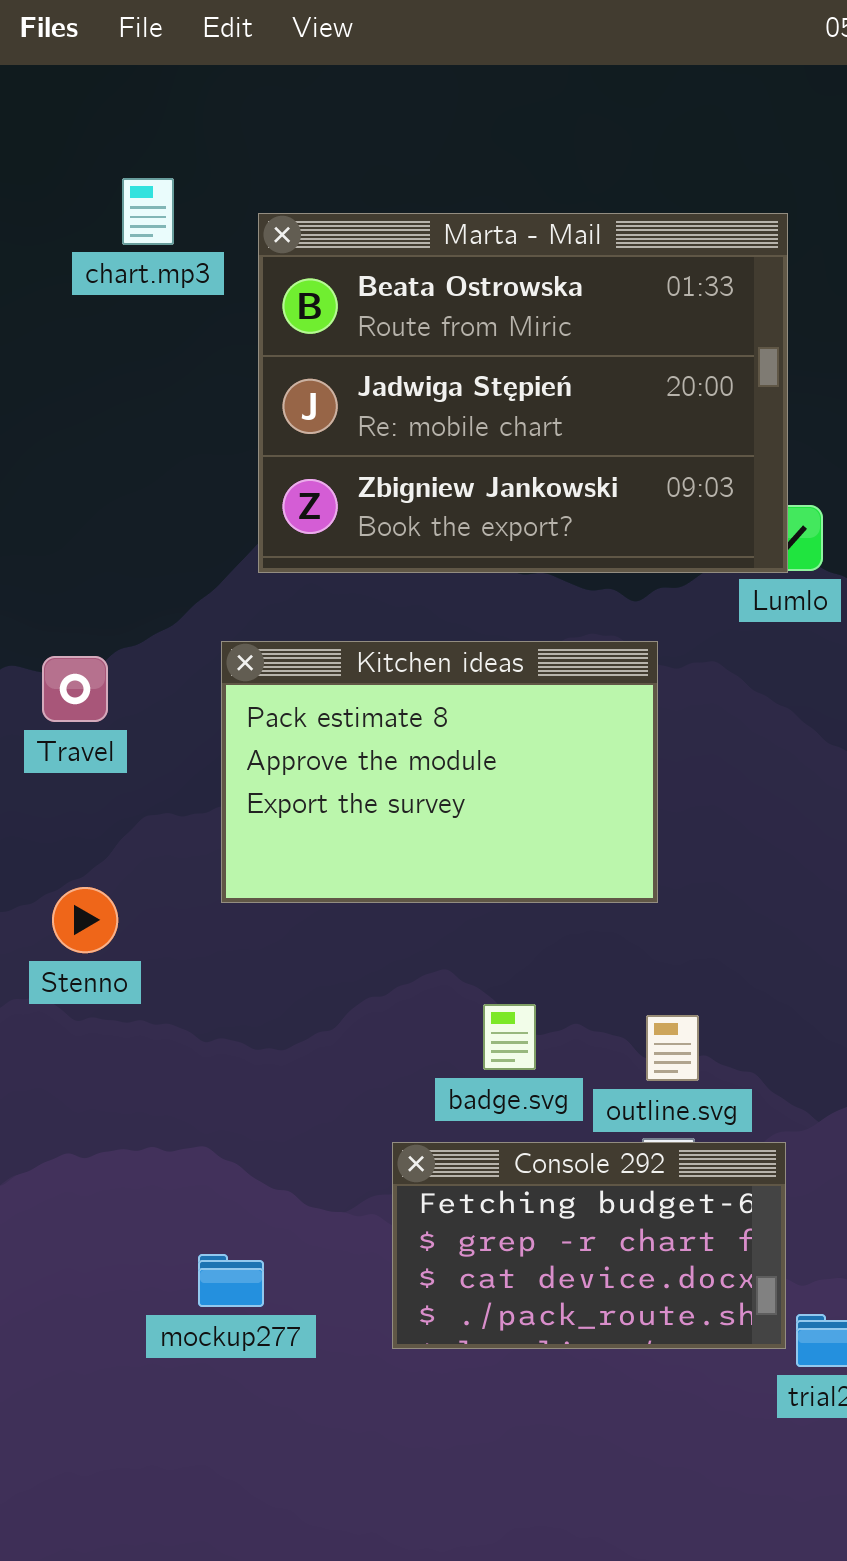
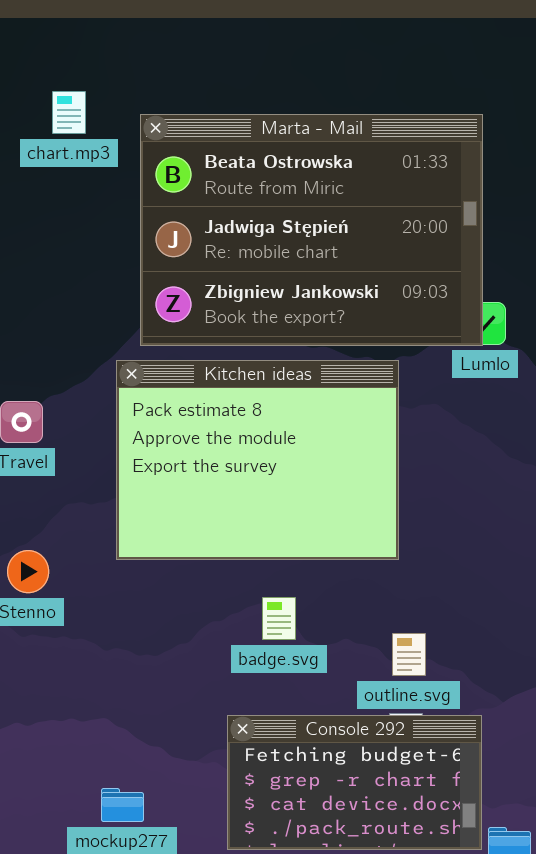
Kitchen ideas: [221,641,658,903] -> [116,360,399,560], resized
badge.svg: [483,1004,536,1070] -> [262,597,296,640], moved

